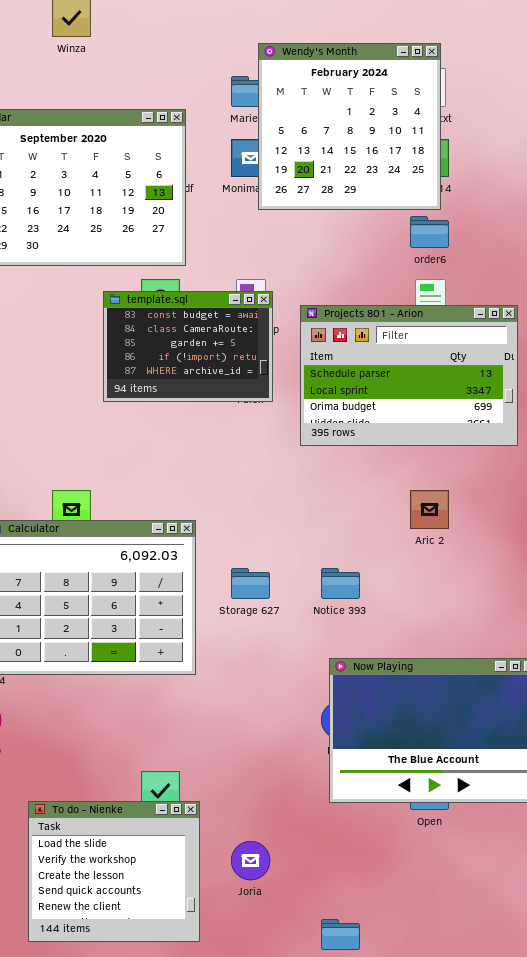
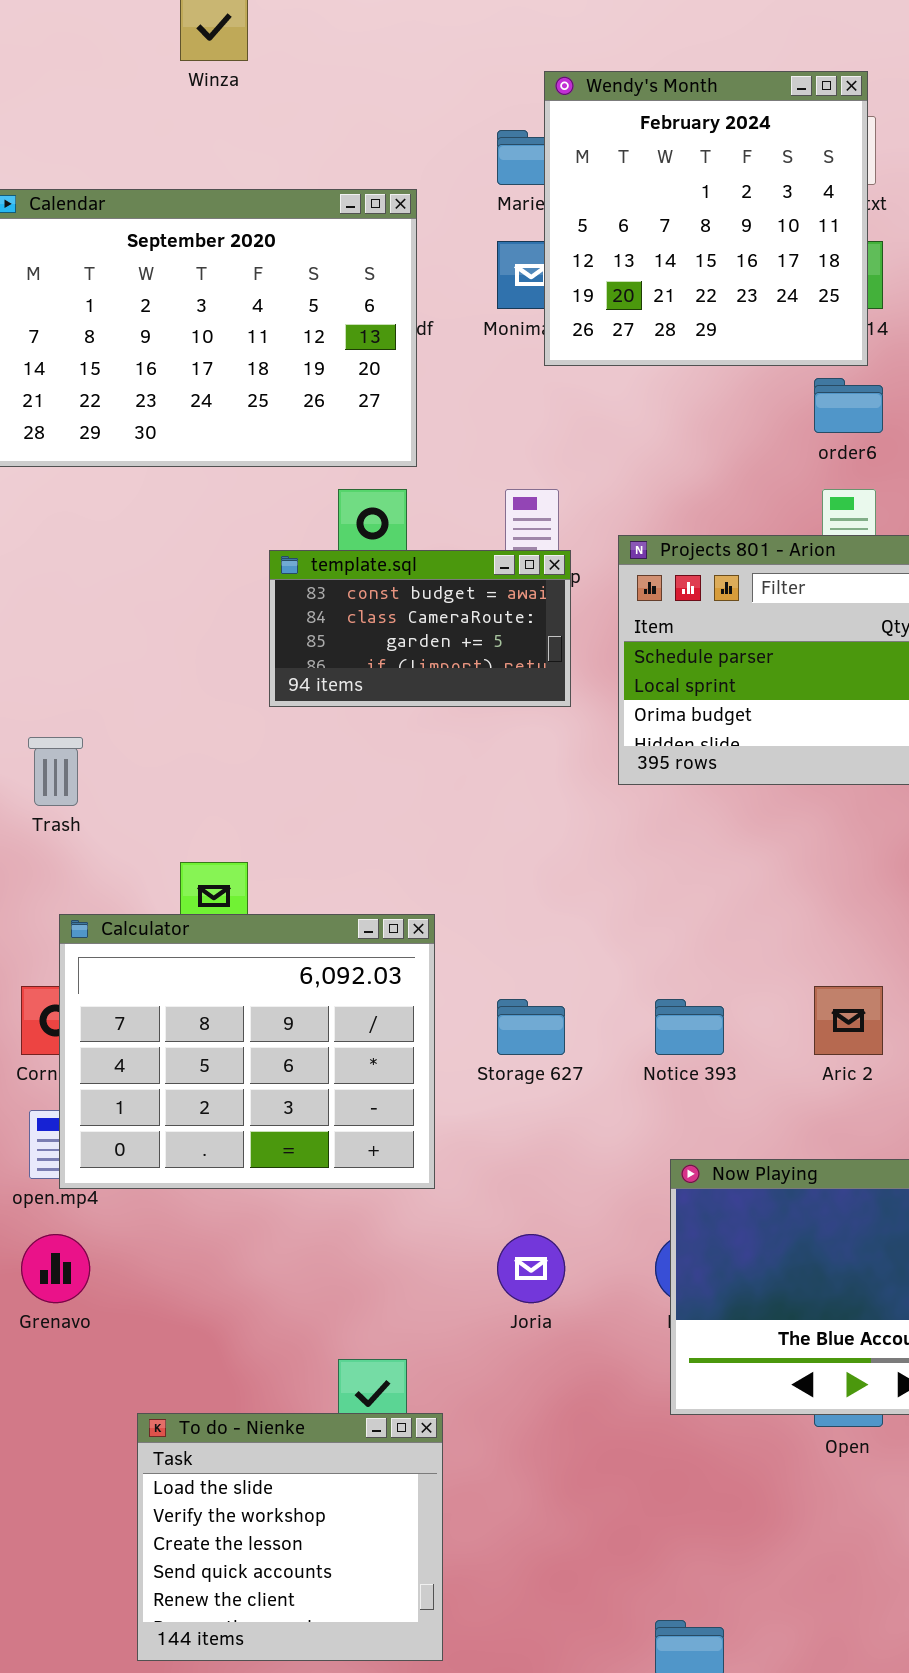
template.sql: [103,291,273,402] -> [269,550,571,707], resized
Aric 2: [410,490,449,529] -> [814,986,883,1055], moved
Joria: [231,841,270,880] -> [497,1234,565,1303], moved

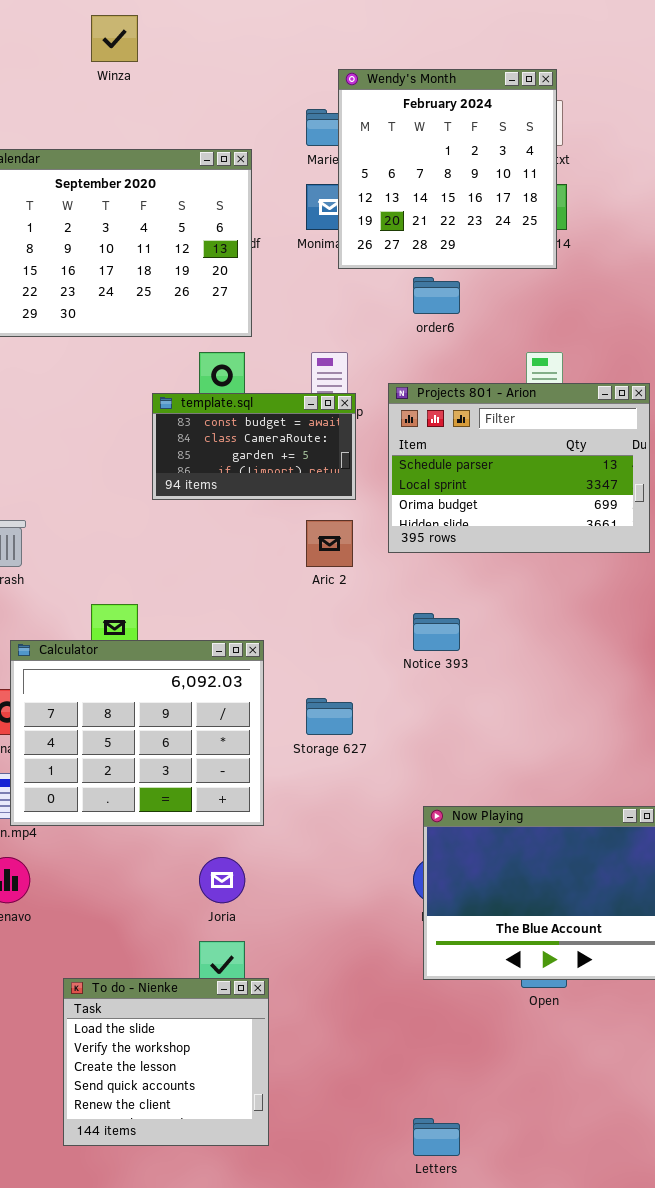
order6: [814,378,883,433] -> [413,277,460,314], moved
Aric 2: [814,986,883,1055] -> [306,520,353,567], moved
Notice 393: [655,999,724,1055] -> [413,613,460,651], moved
Joria: [497,1234,565,1303] -> [199,857,245,903], moved

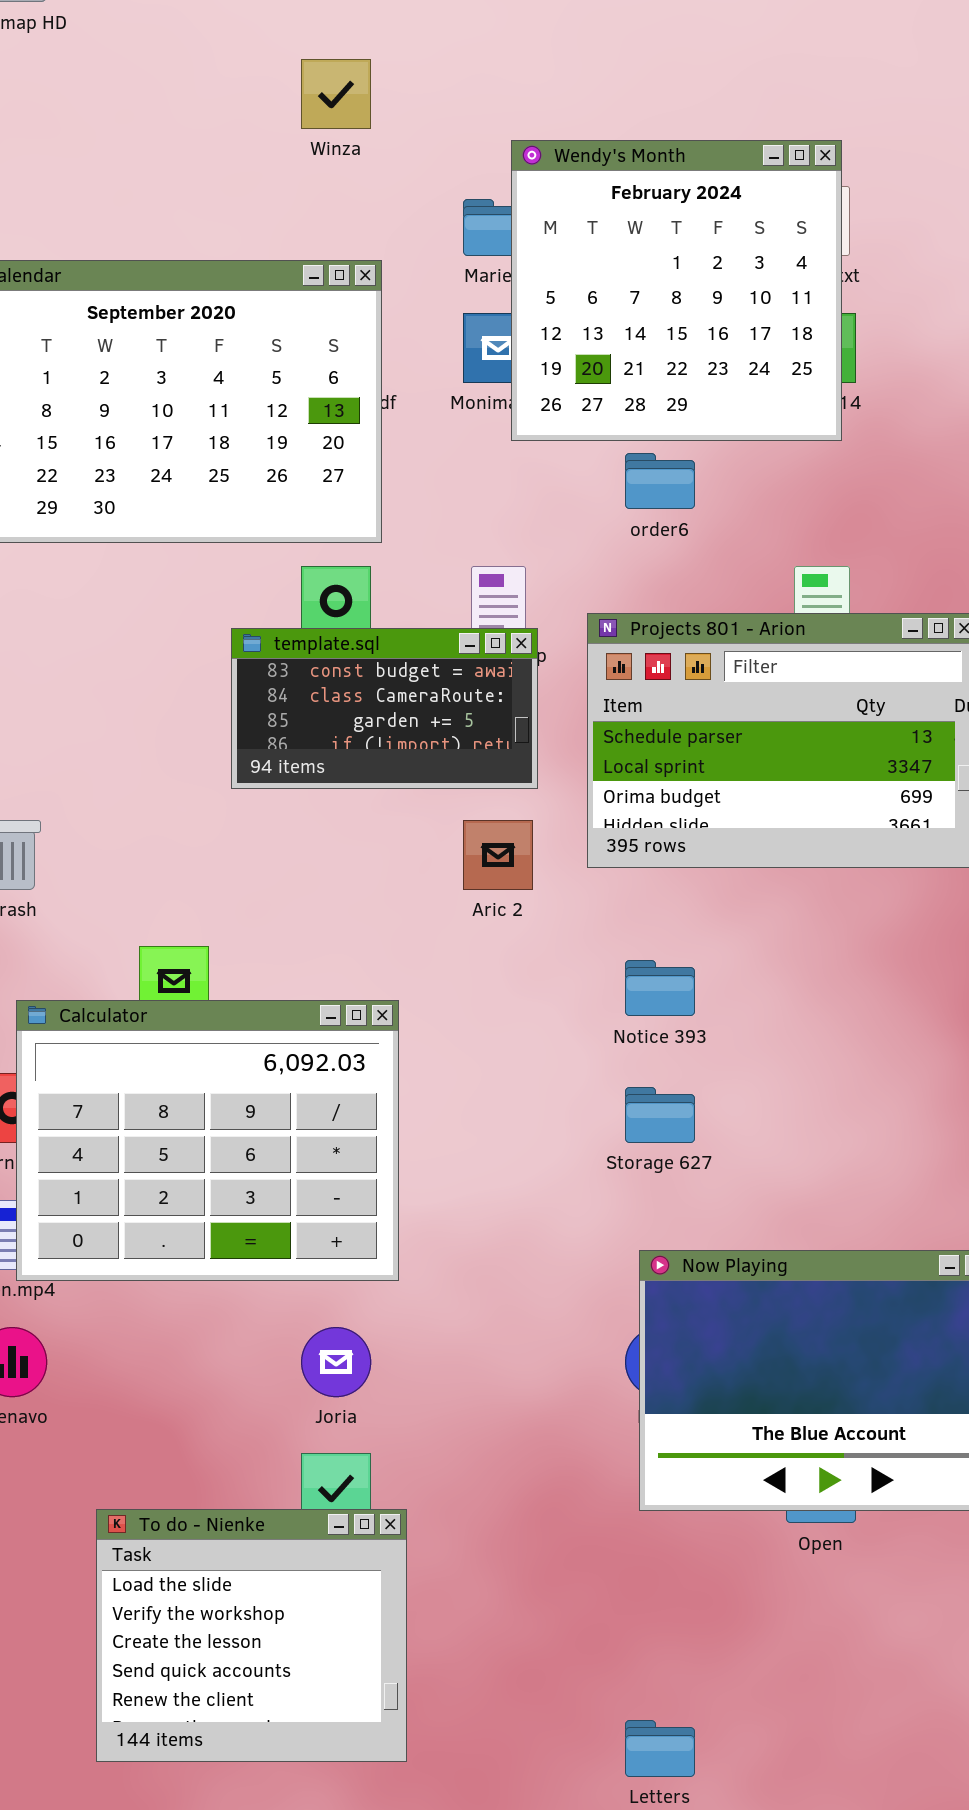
Winza: [91,15,138,62] -> [301,59,371,129], moved
Storage 627: [306,698,353,735] -> [625,1087,695,1143], moved

